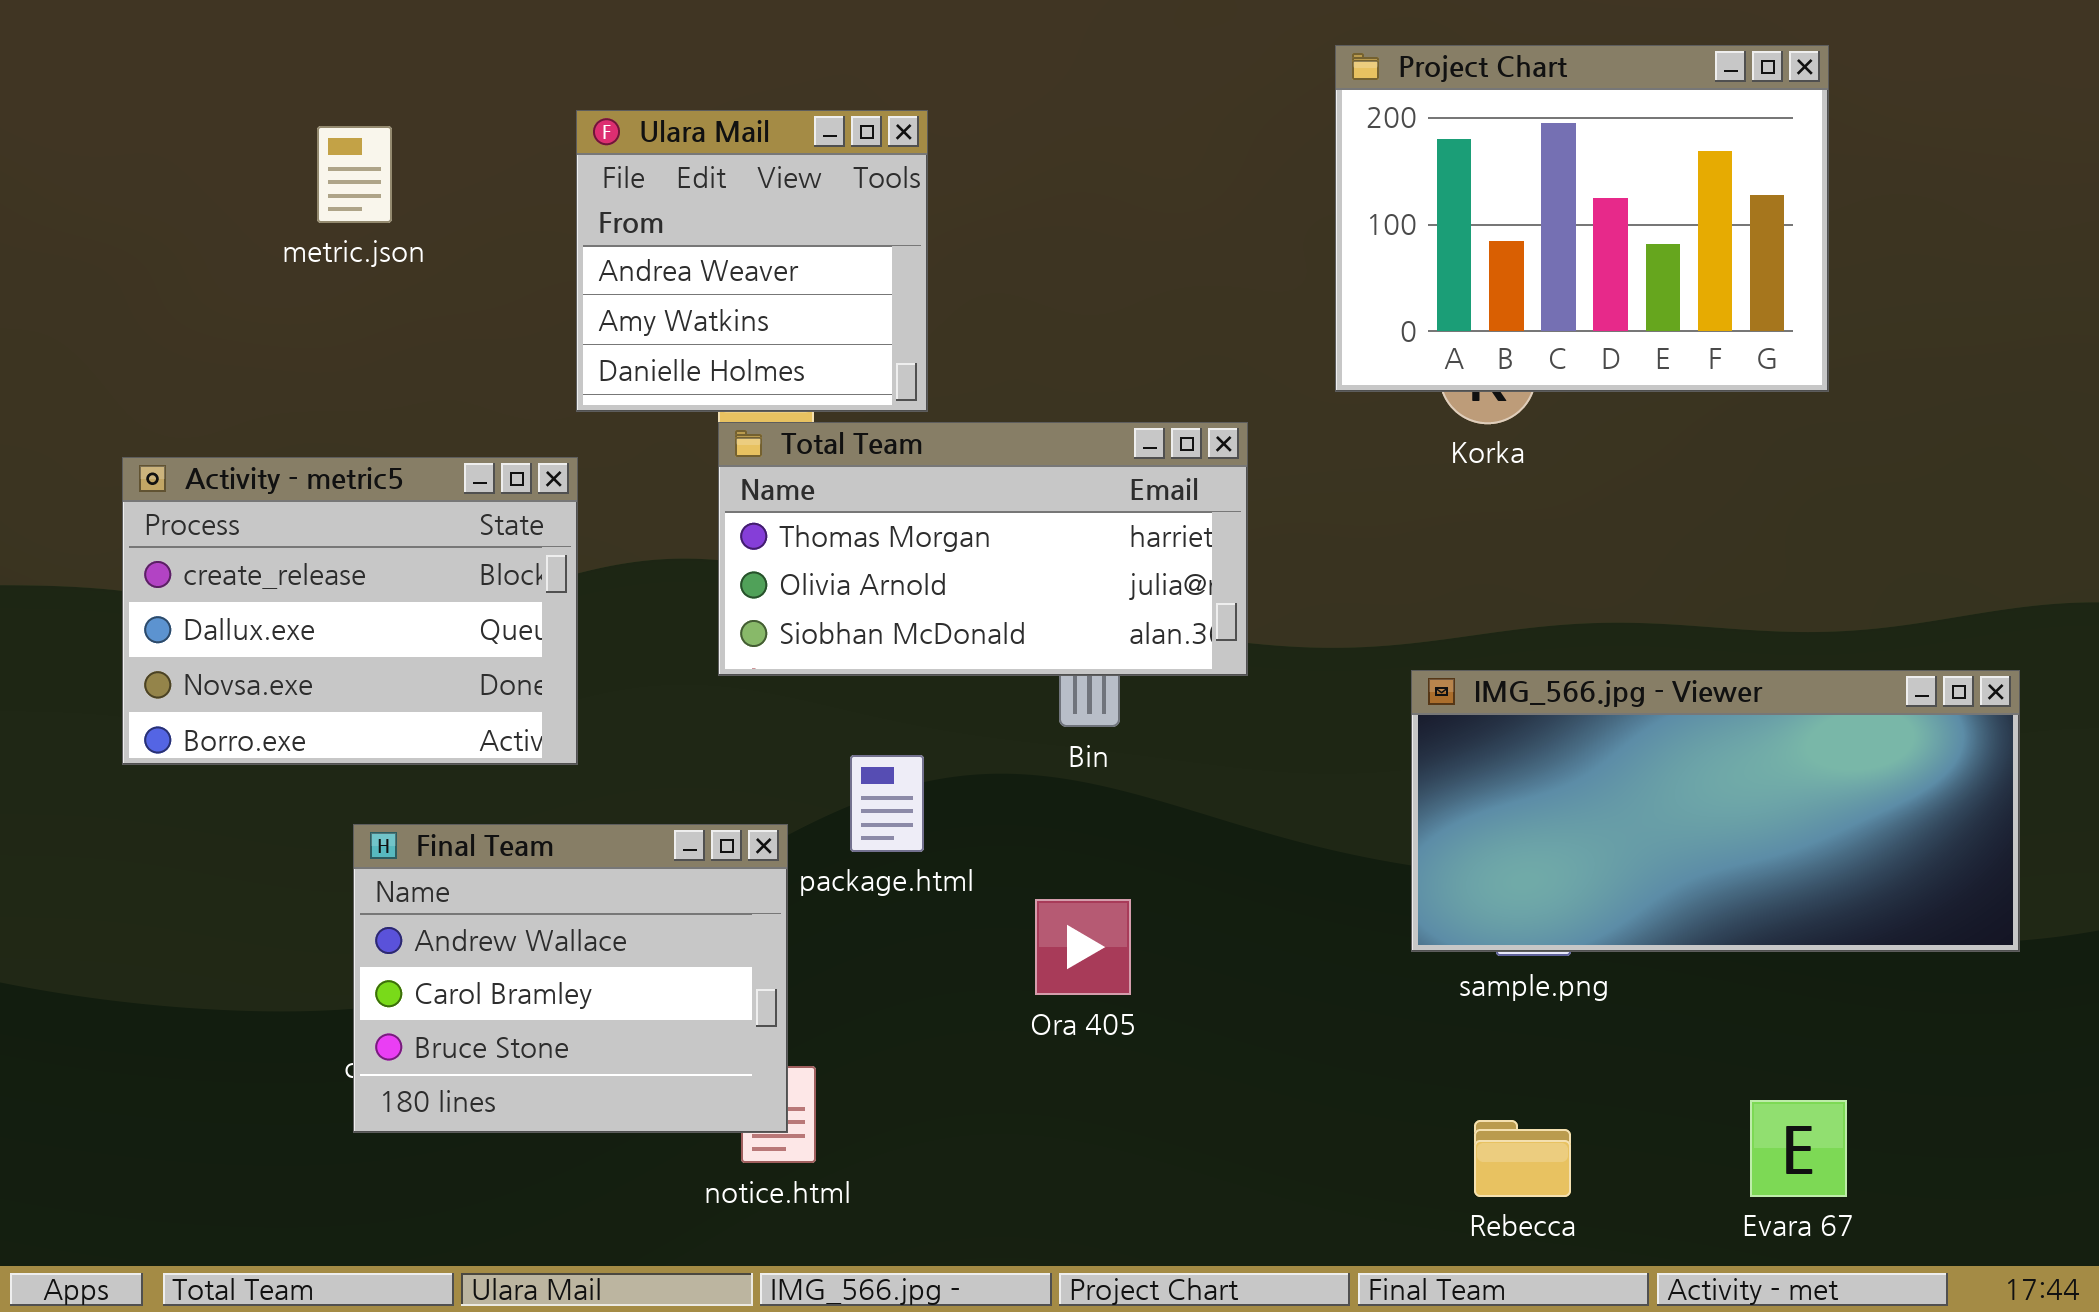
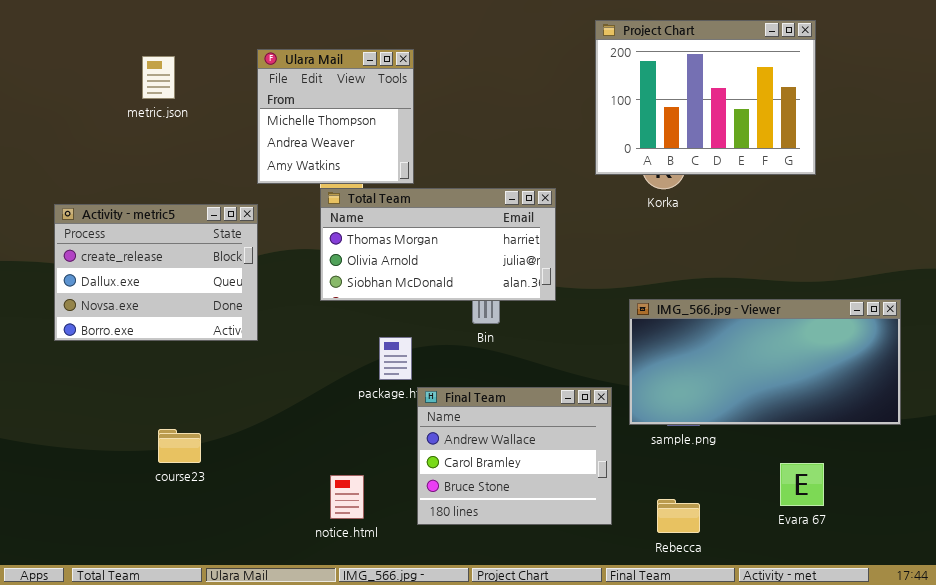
Ulara Mail: [576,110,928,412] -> [257,49,414,184], scrolled up 1 row
Final Team: [353,824,788,1133] -> [417,387,612,525], moved
Evara 67: [1750,1100,1847,1197] -> [780,463,824,506], moved

